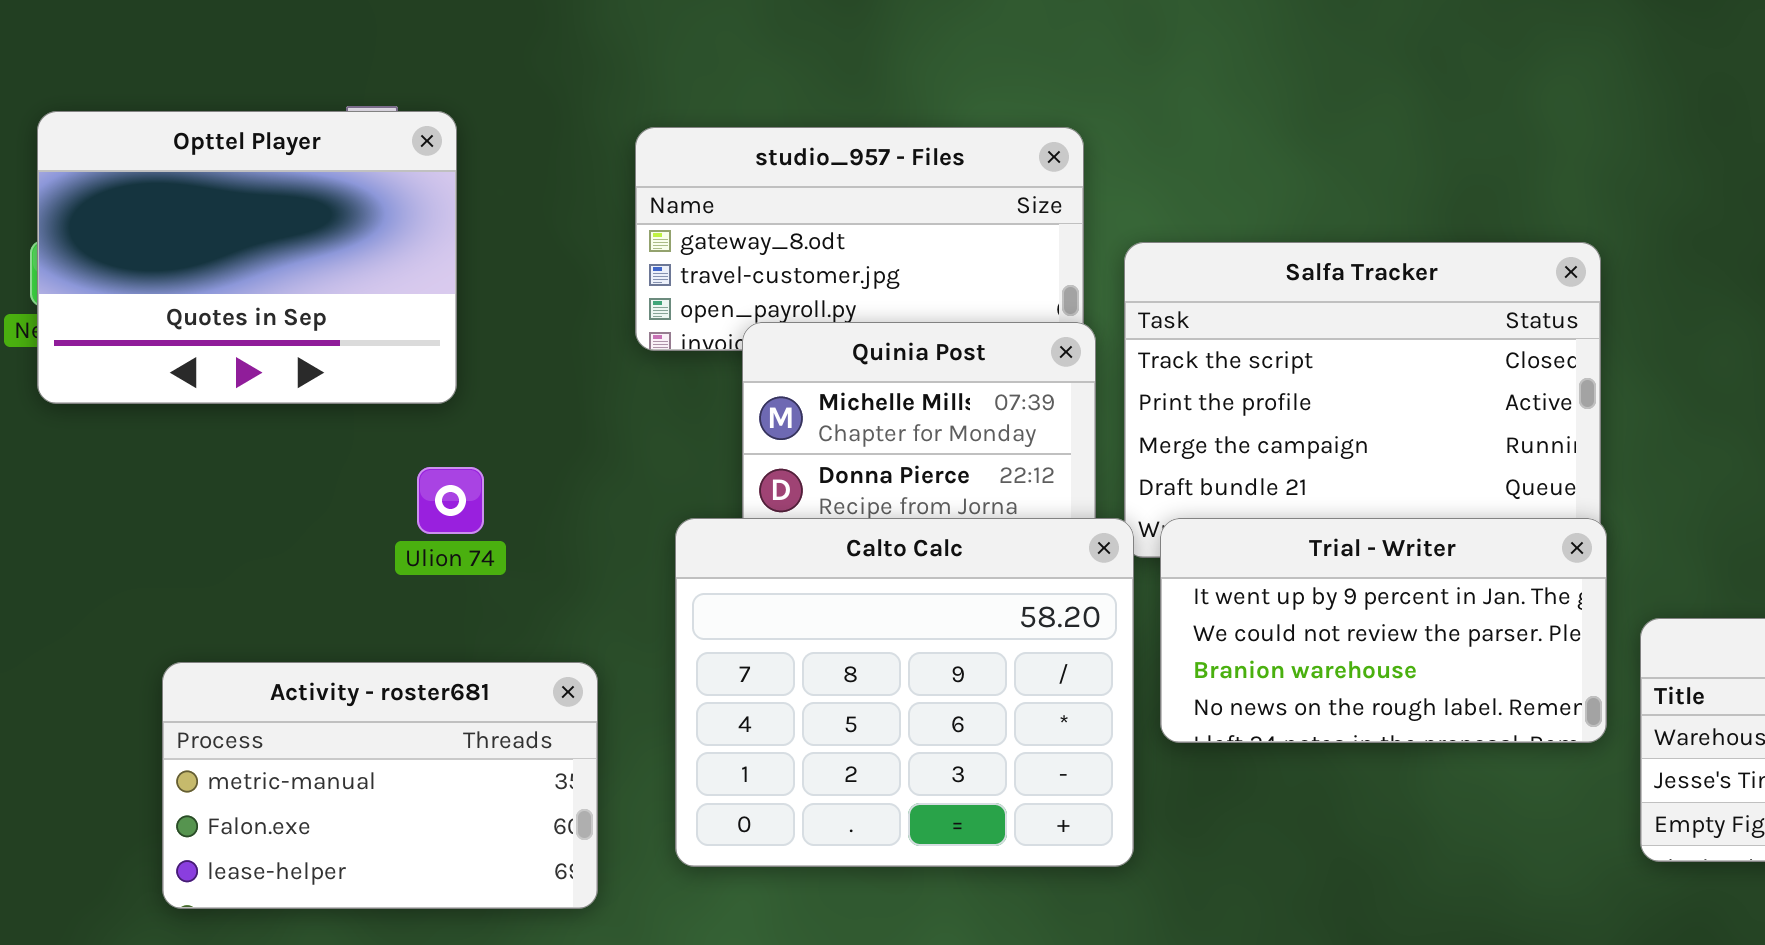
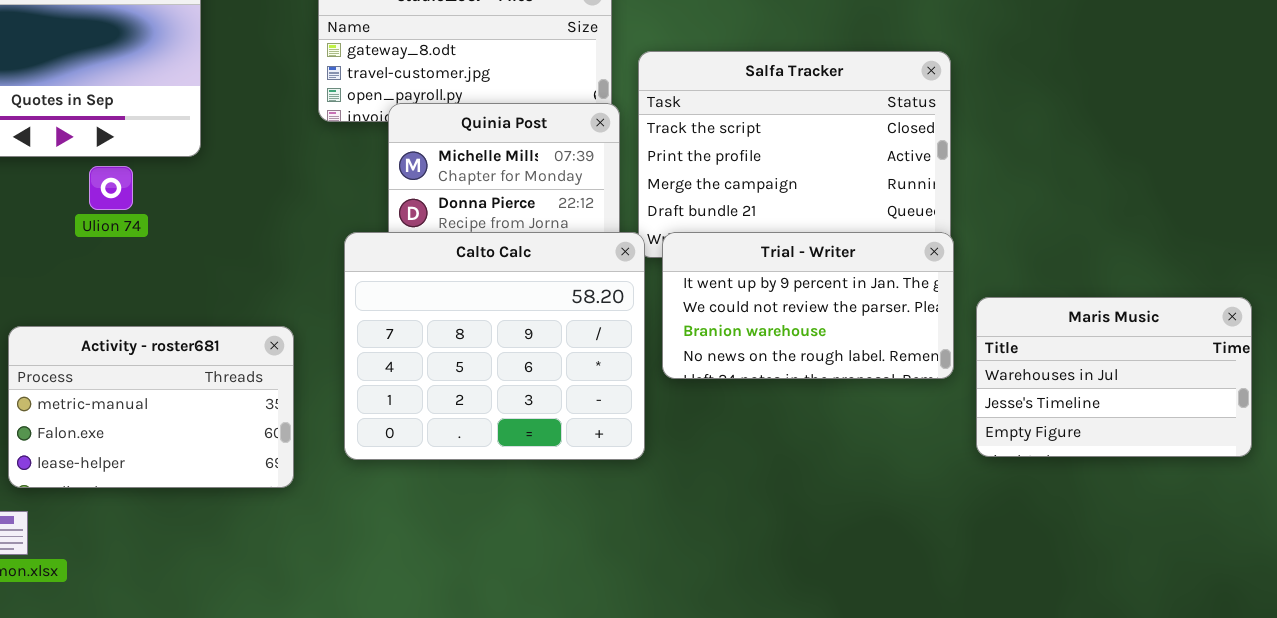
Ulion 74: [417,467,484,534] -> [89,166,133,210], moved

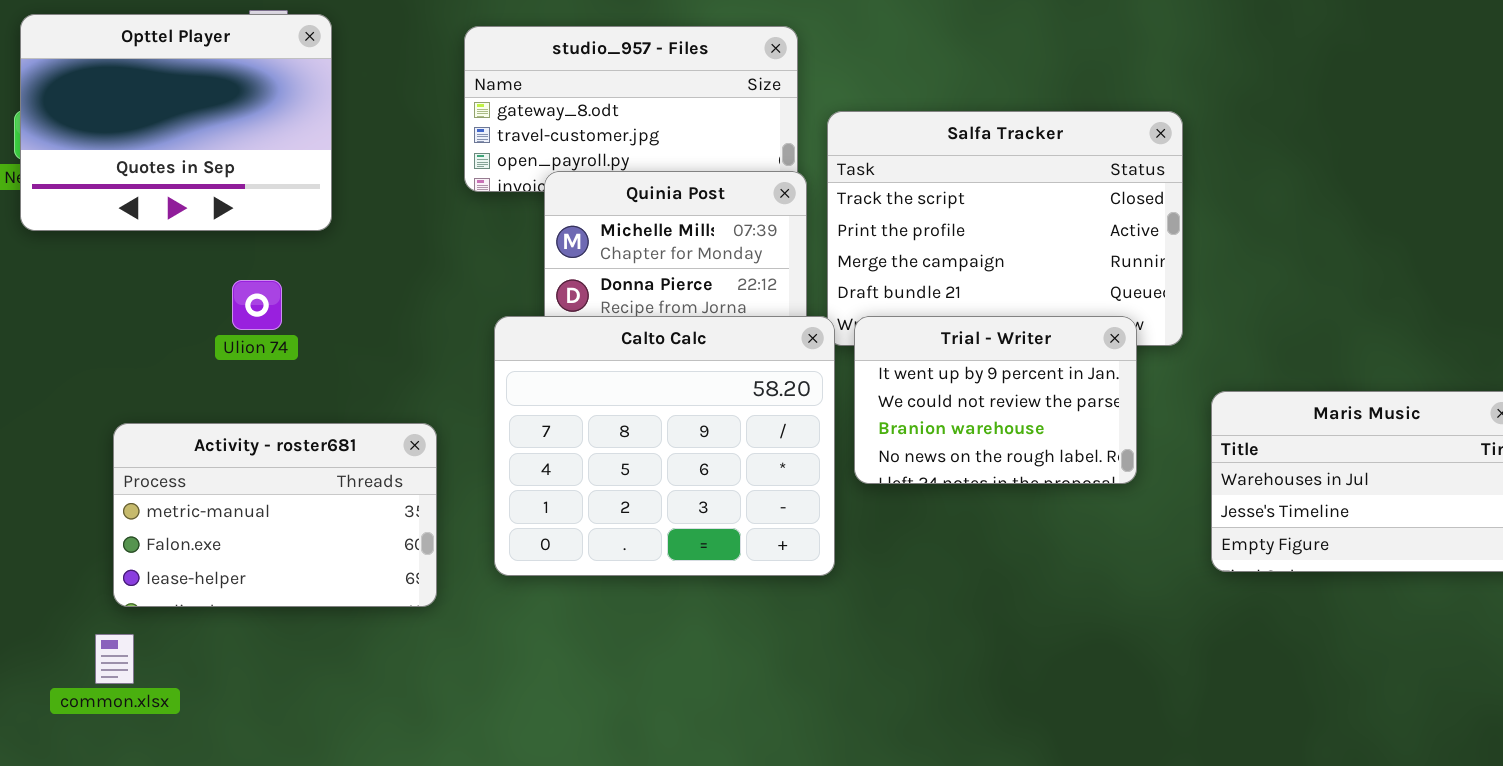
Ulion 74: [89,166,133,210] -> [232,280,282,330], moved
Trial - Writer: [662,232,954,379] -> [854,316,1137,484], resized

